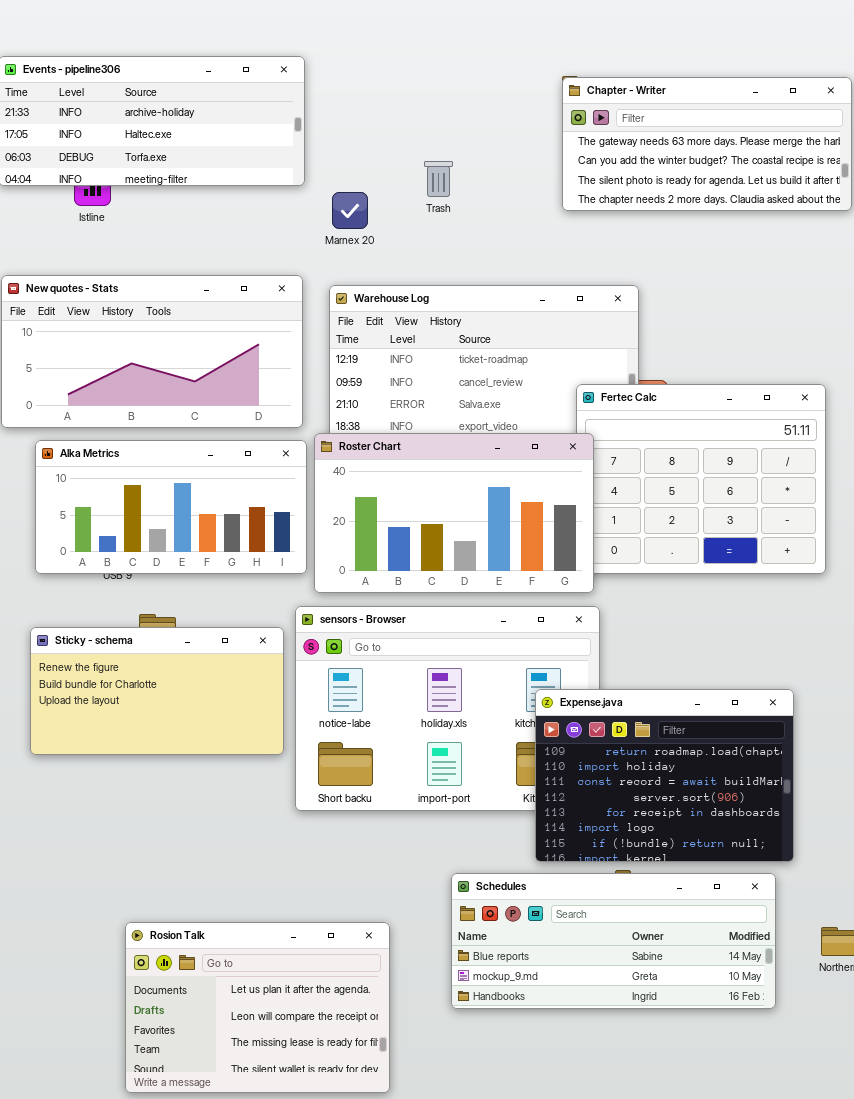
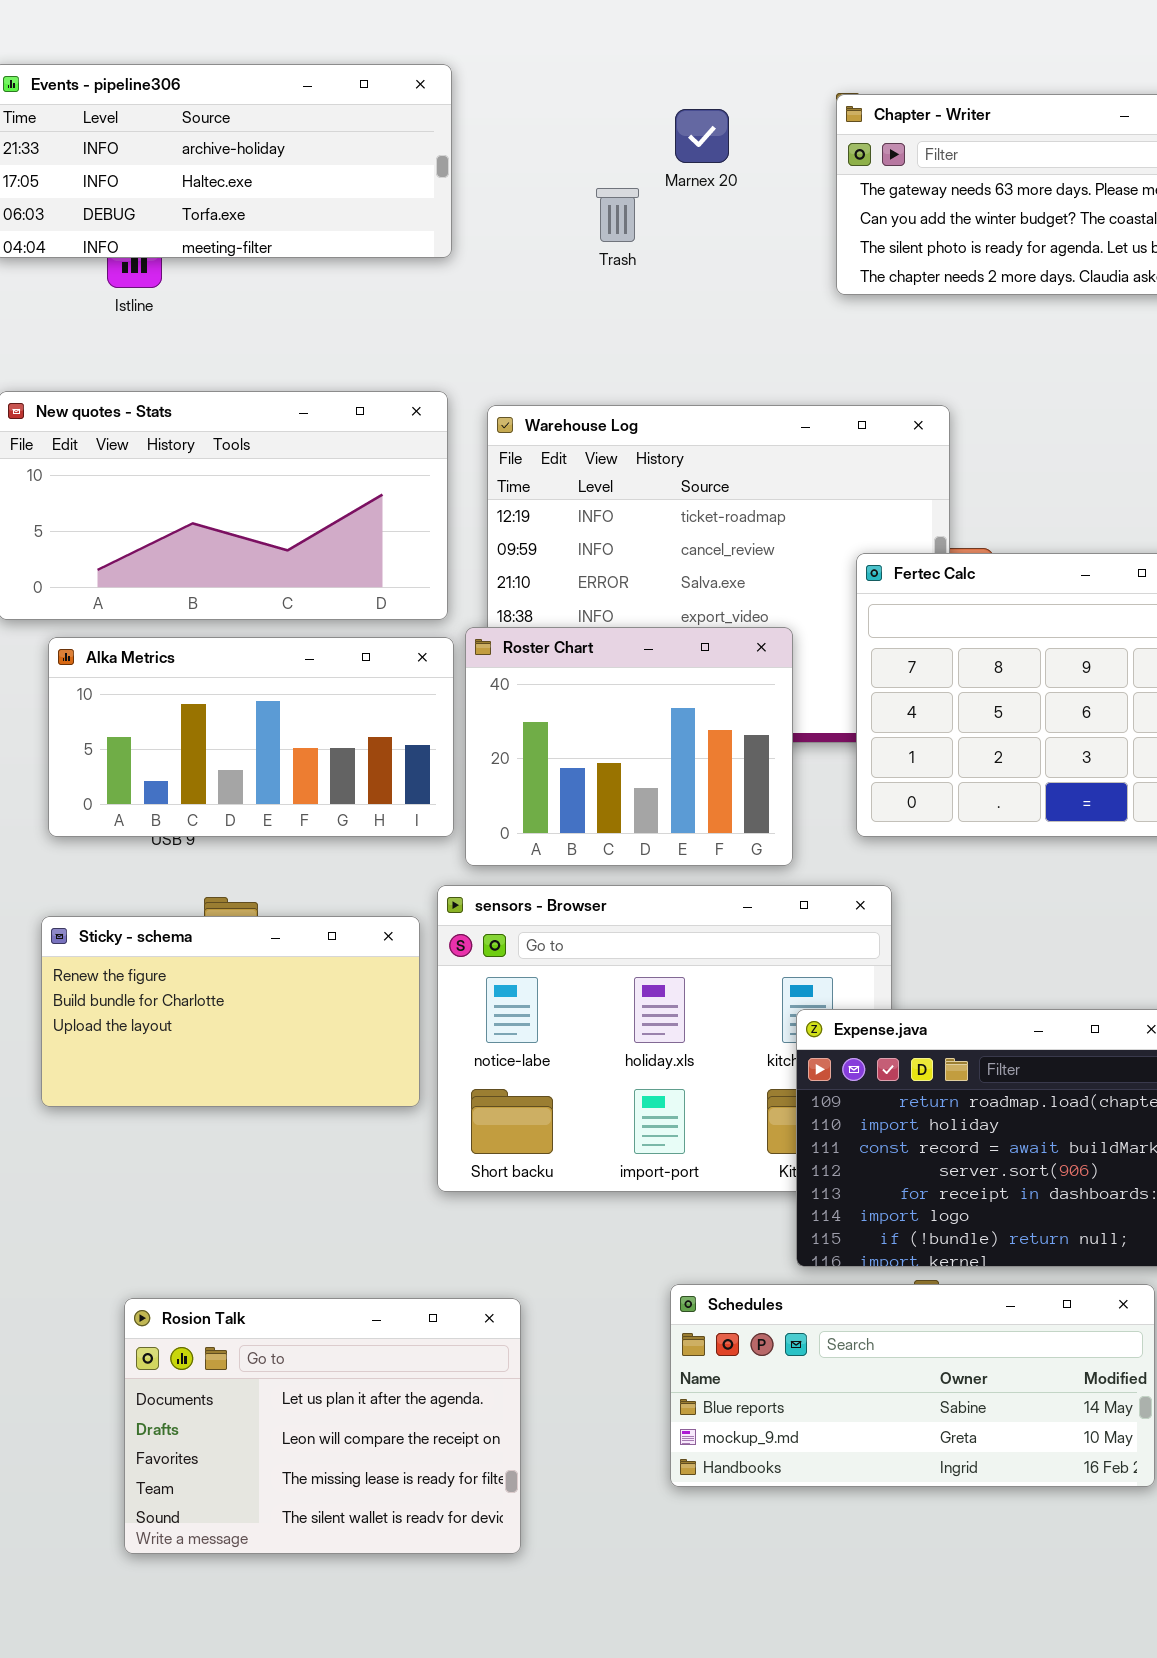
Trash: [424,161,453,197] -> [596,188,639,242], moved
Marnex 20: [332,192,368,229] -> [675,109,729,163], moved
Roster Chart: [314,433,594,593] -> [465,627,793,866], resized
Rosion Talk: [125,922,390,1093] -> [124,1298,521,1554], moved

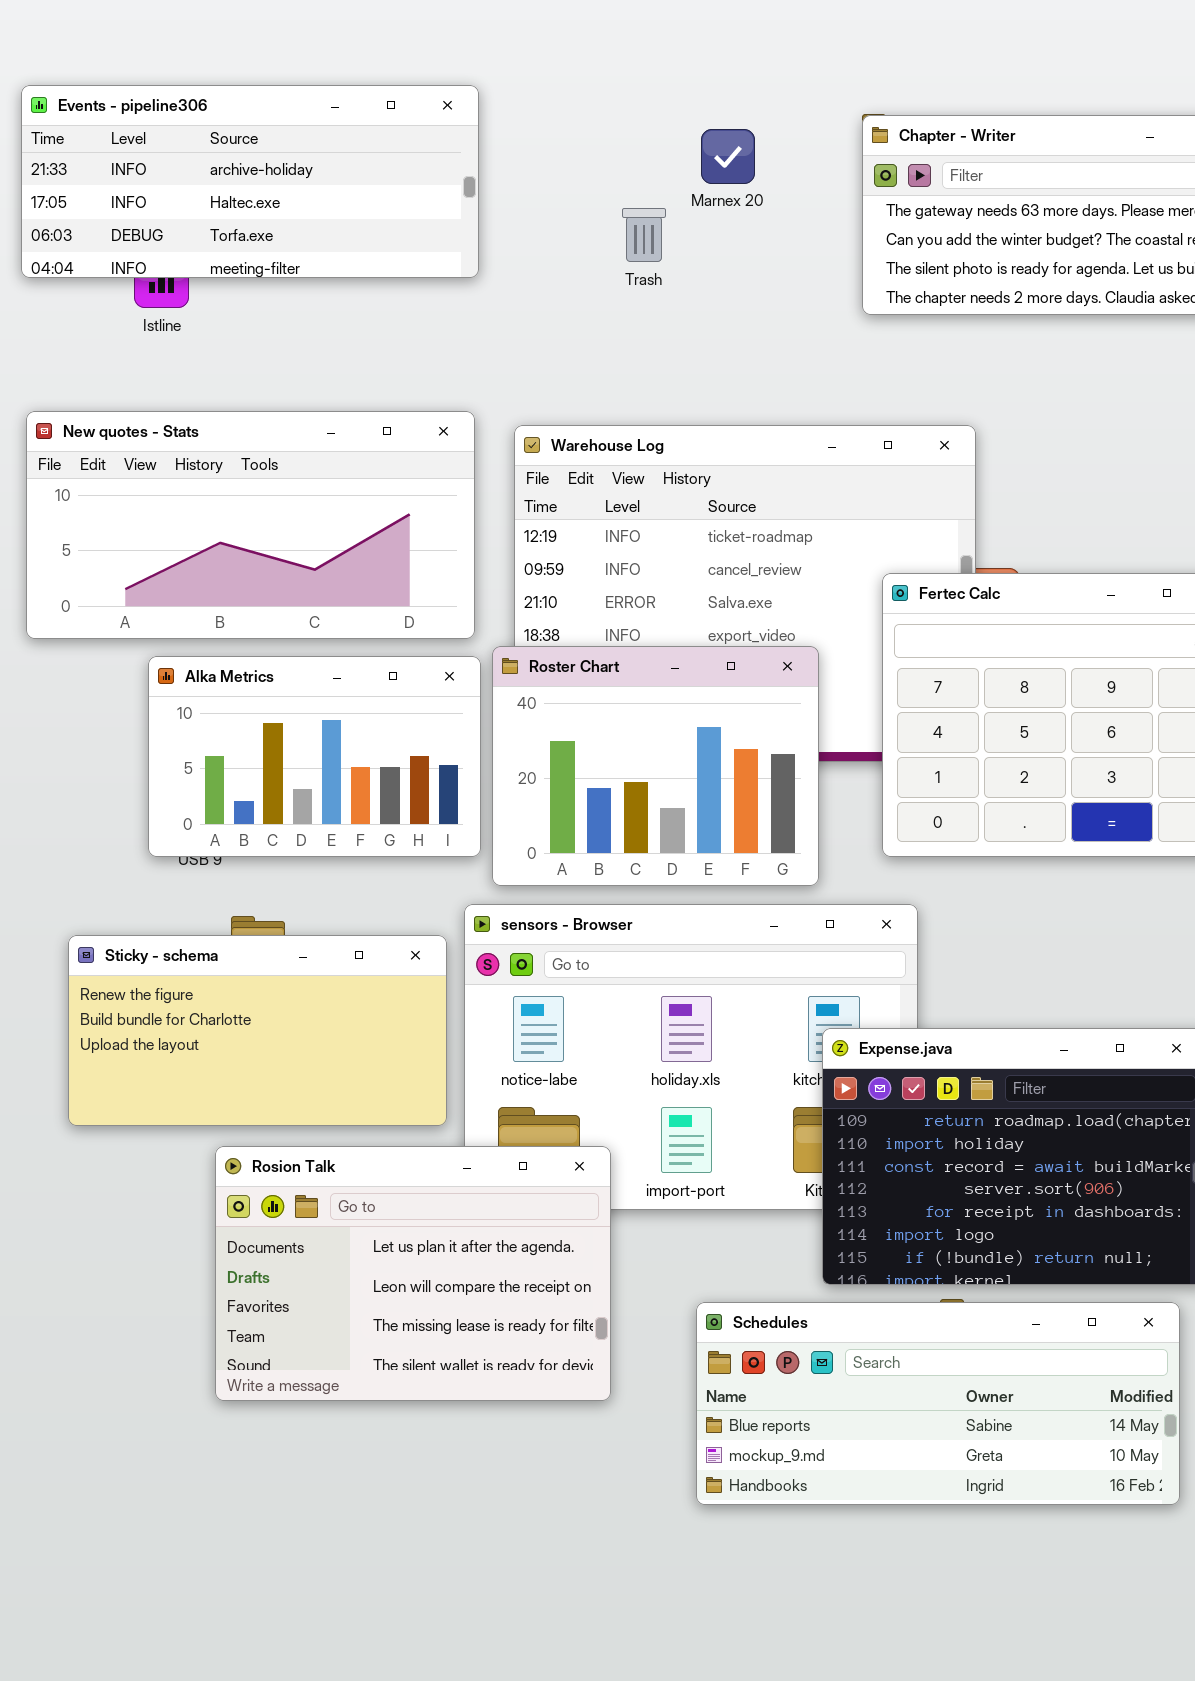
Alka Metrics: [48,637,454,837] -> [148,656,481,857], resized
Rosion Talk: [124,1298,521,1554] -> [215,1146,611,1401], moved

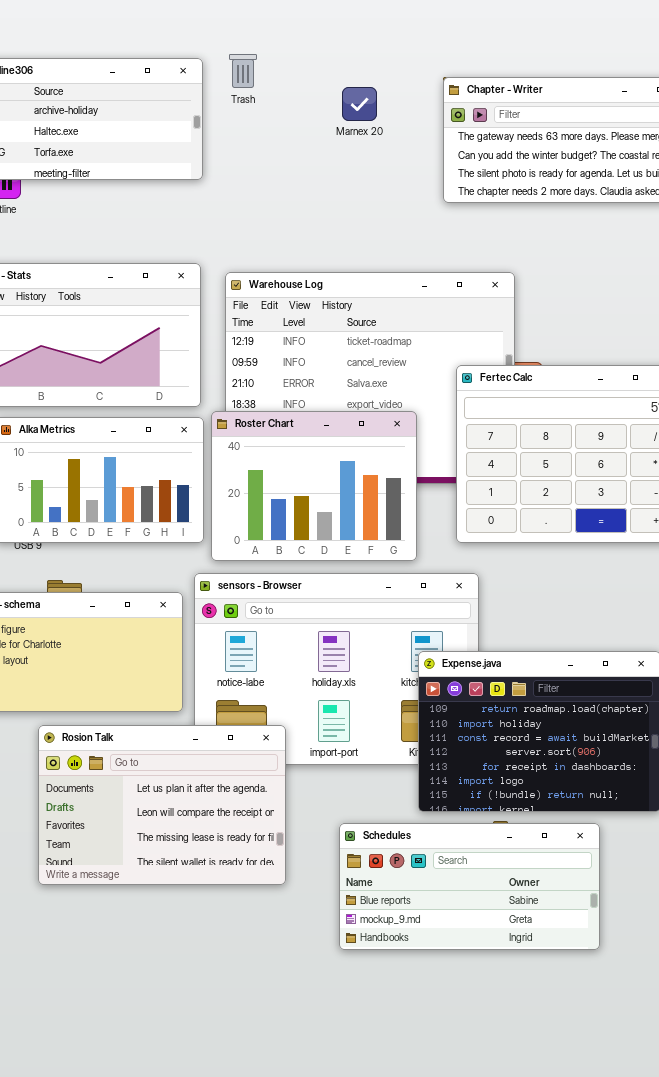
Trash: [622,208,666,262] -> [229,54,257,88], moved
Schedules: [696,1302,1180,1505] -> [339,823,600,950], resized

